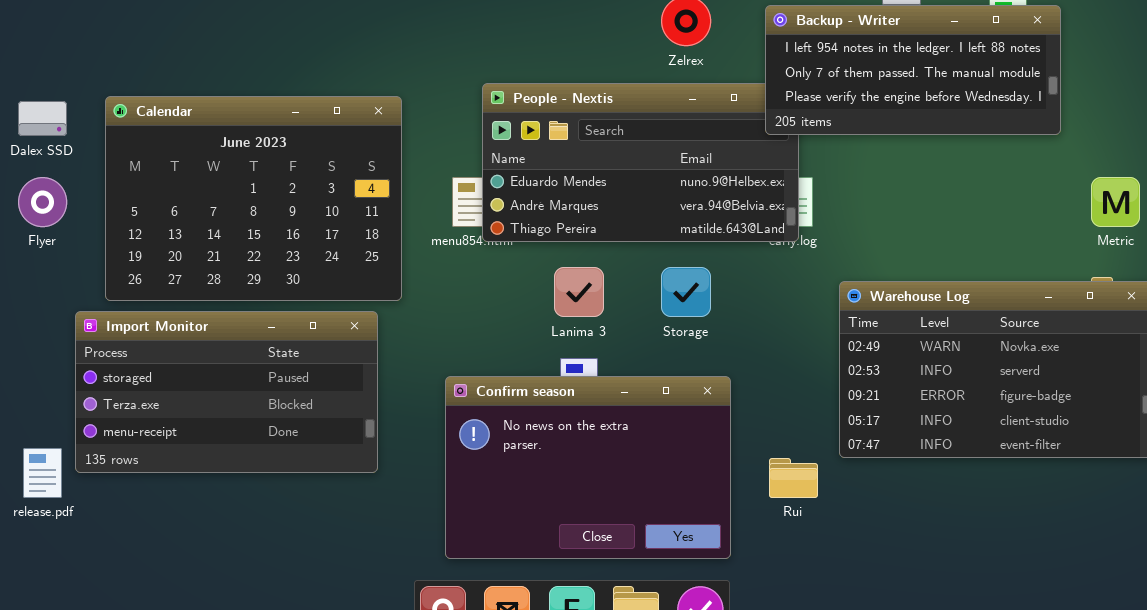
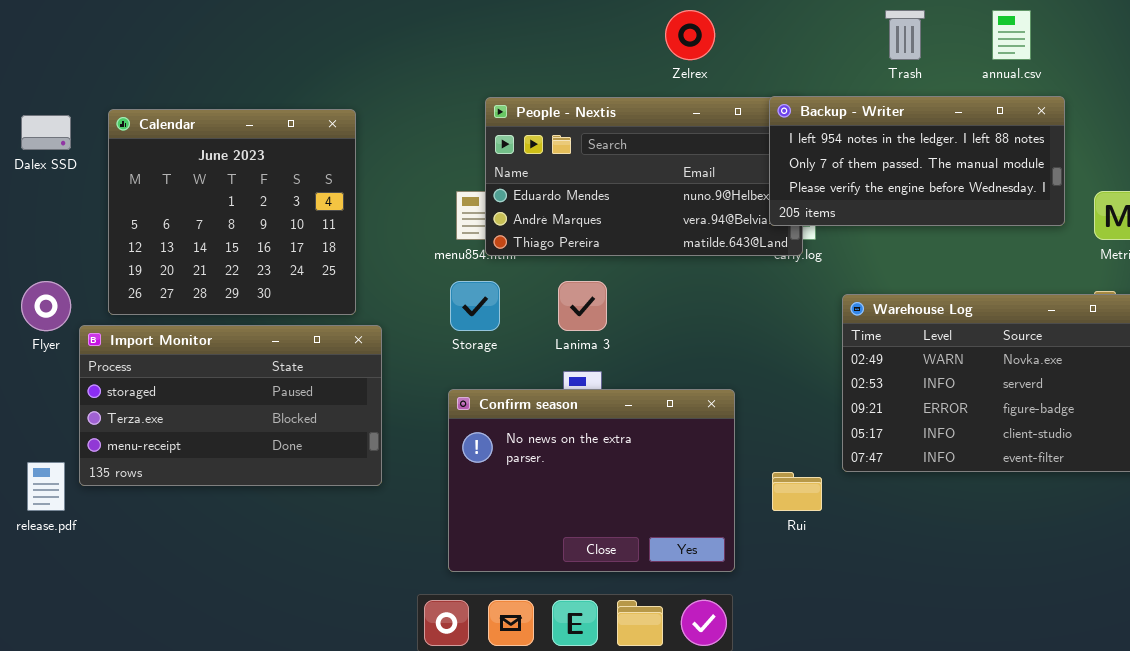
Backup - Writer: [765,5,1061,135] -> [769,96,1065,226], moved
Calendar: [105,96,402,301] -> [108,109,356,315], resized
Flyer: [18,177,67,227] -> [21,281,71,331], moved
Storage: [661,267,711,317] -> [450,281,500,331], moved

